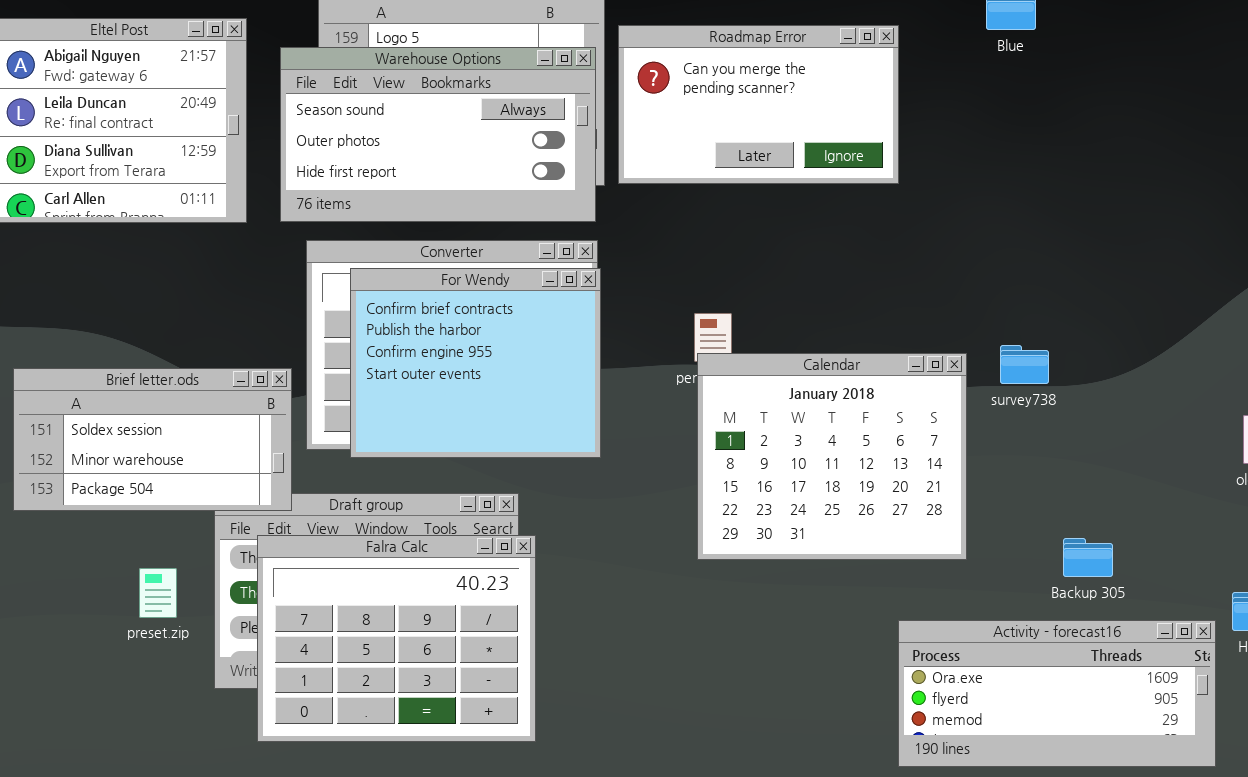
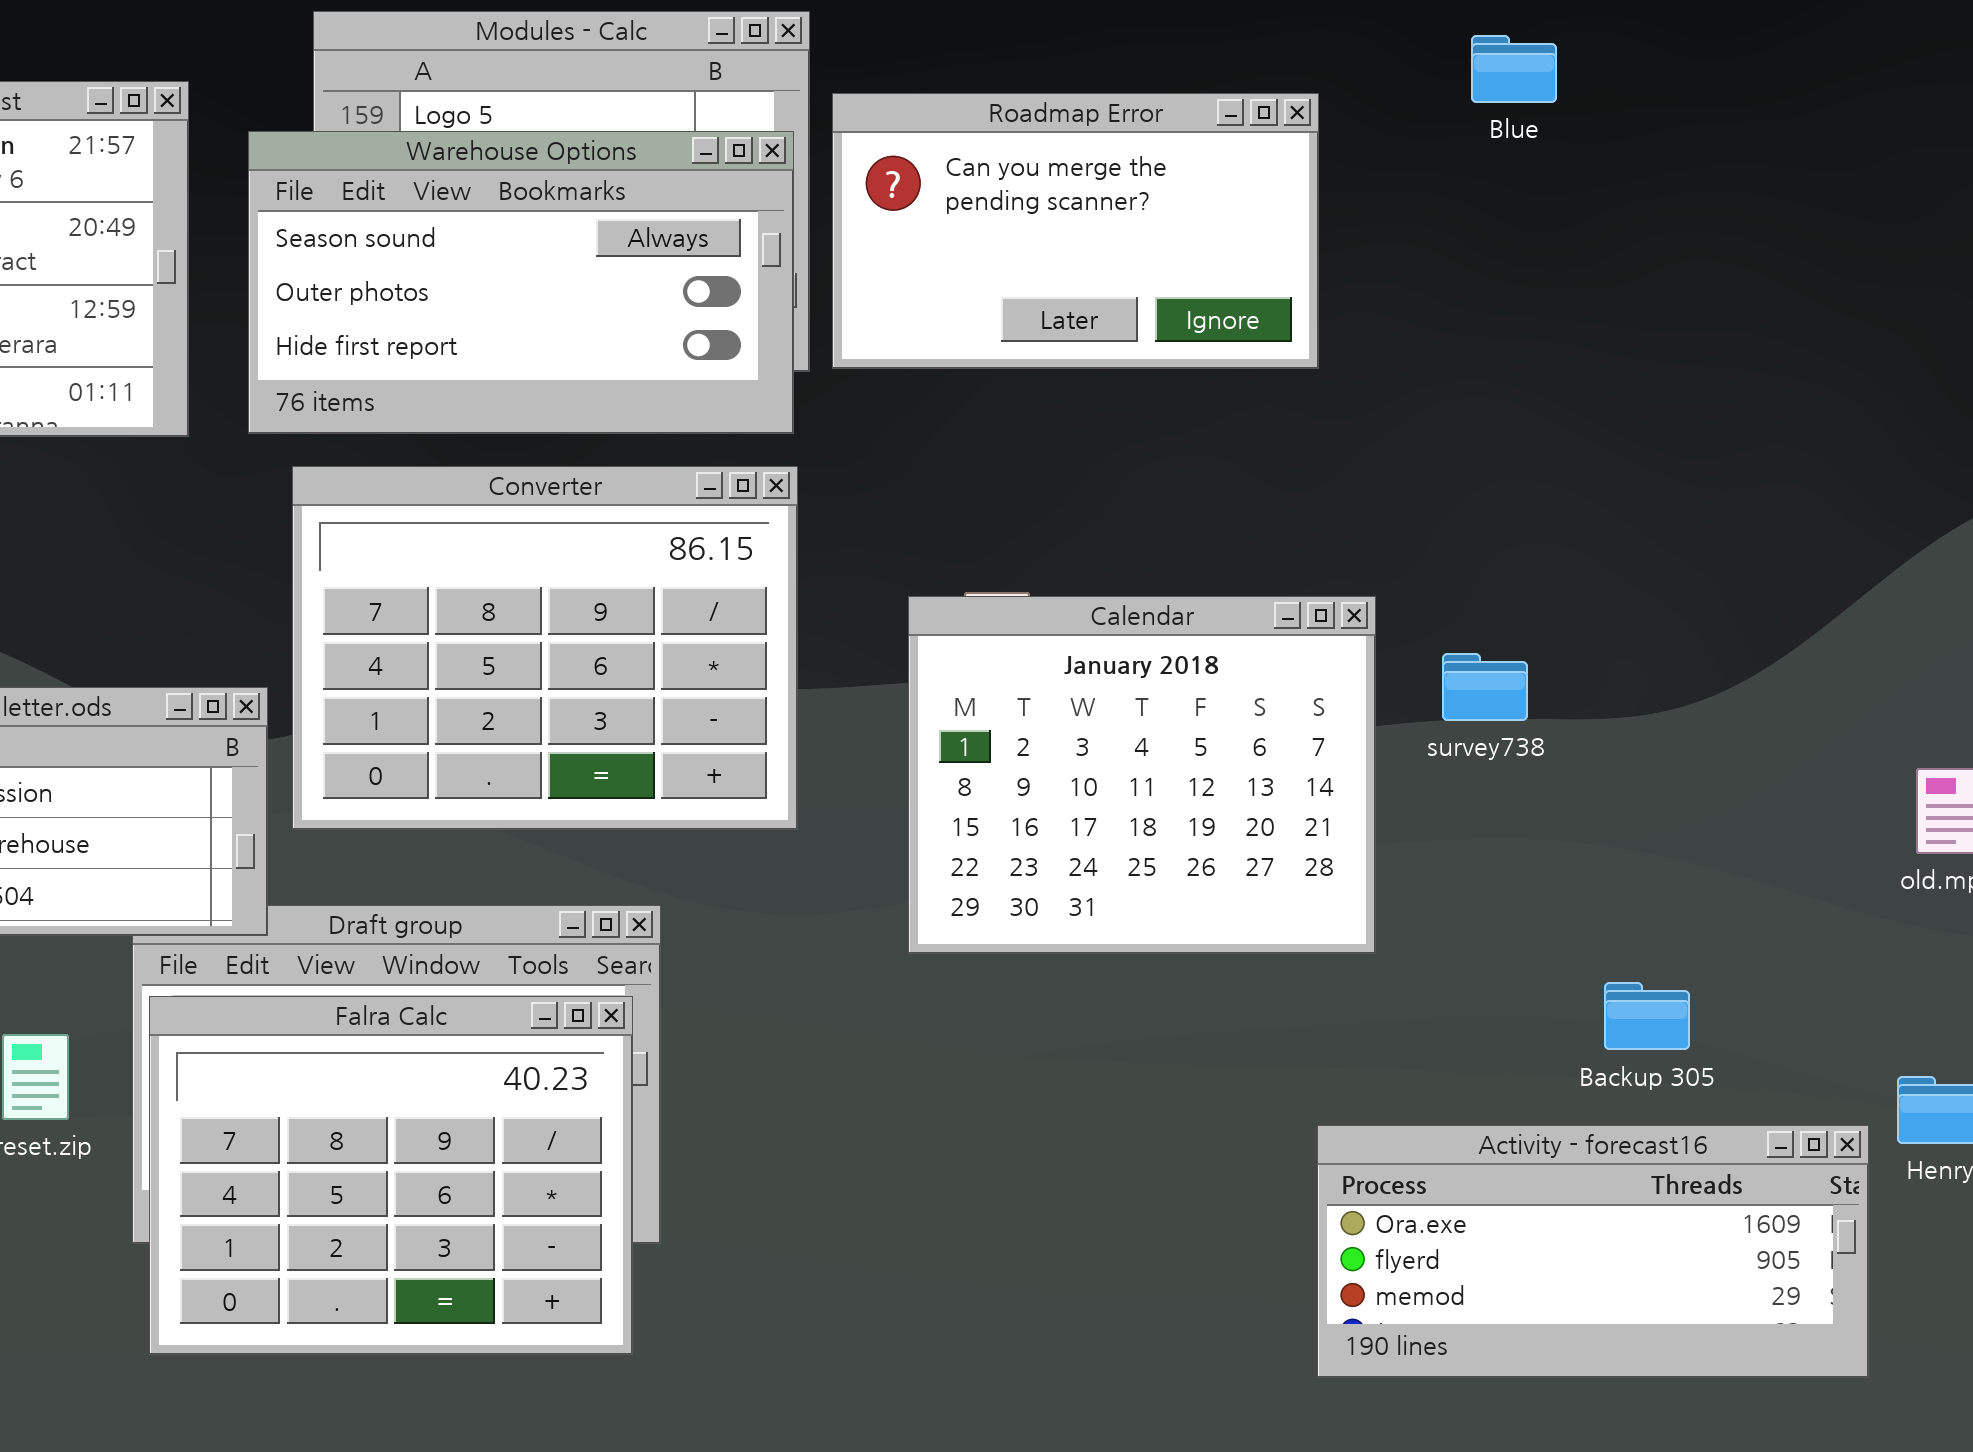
For Wendy: [350,268,601,458] -> none, closed
survey738: [1000,345,1049,384] -> [1442,653,1528,721], moved
Calendar: [697,353,967,560] -> [908,596,1376,954], moved
Falra Calc: [257,535,536,742] -> [149,996,633,1355], moved

